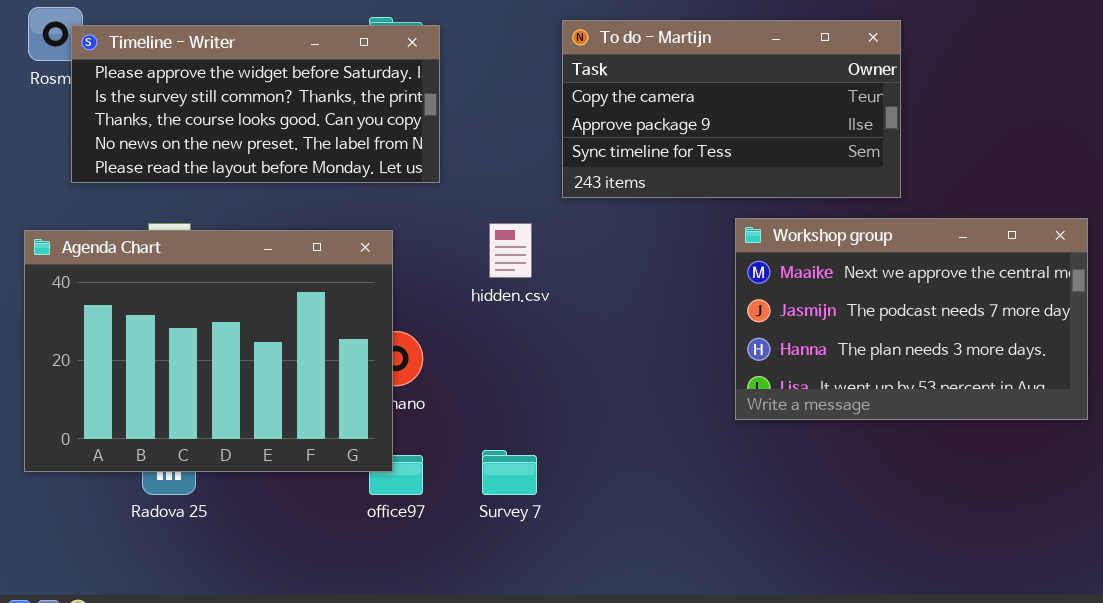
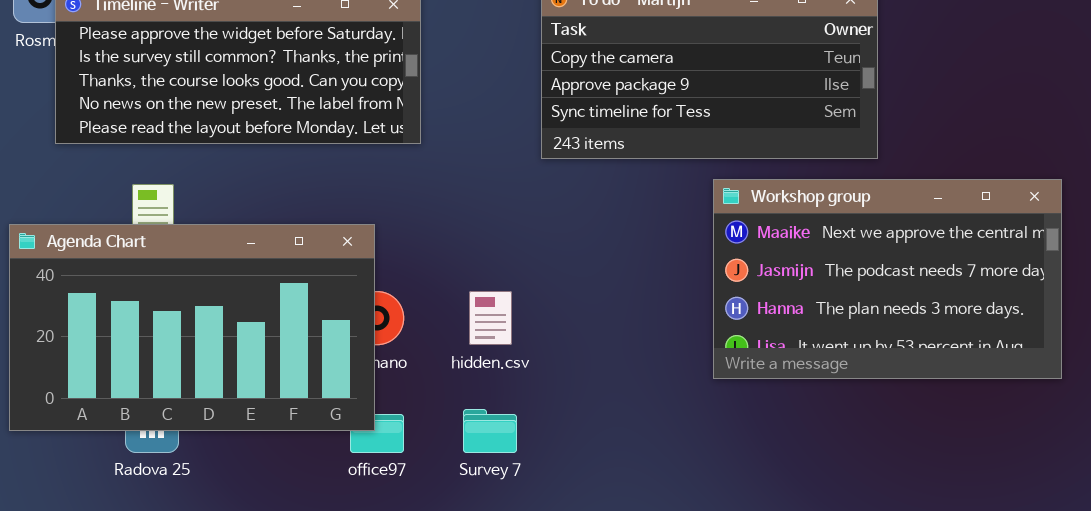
hidden.csv: [489,223,532,278] -> [469,291,512,345], moved
Agenda Chart: [24,230,393,472] -> [9,224,375,431], resized

